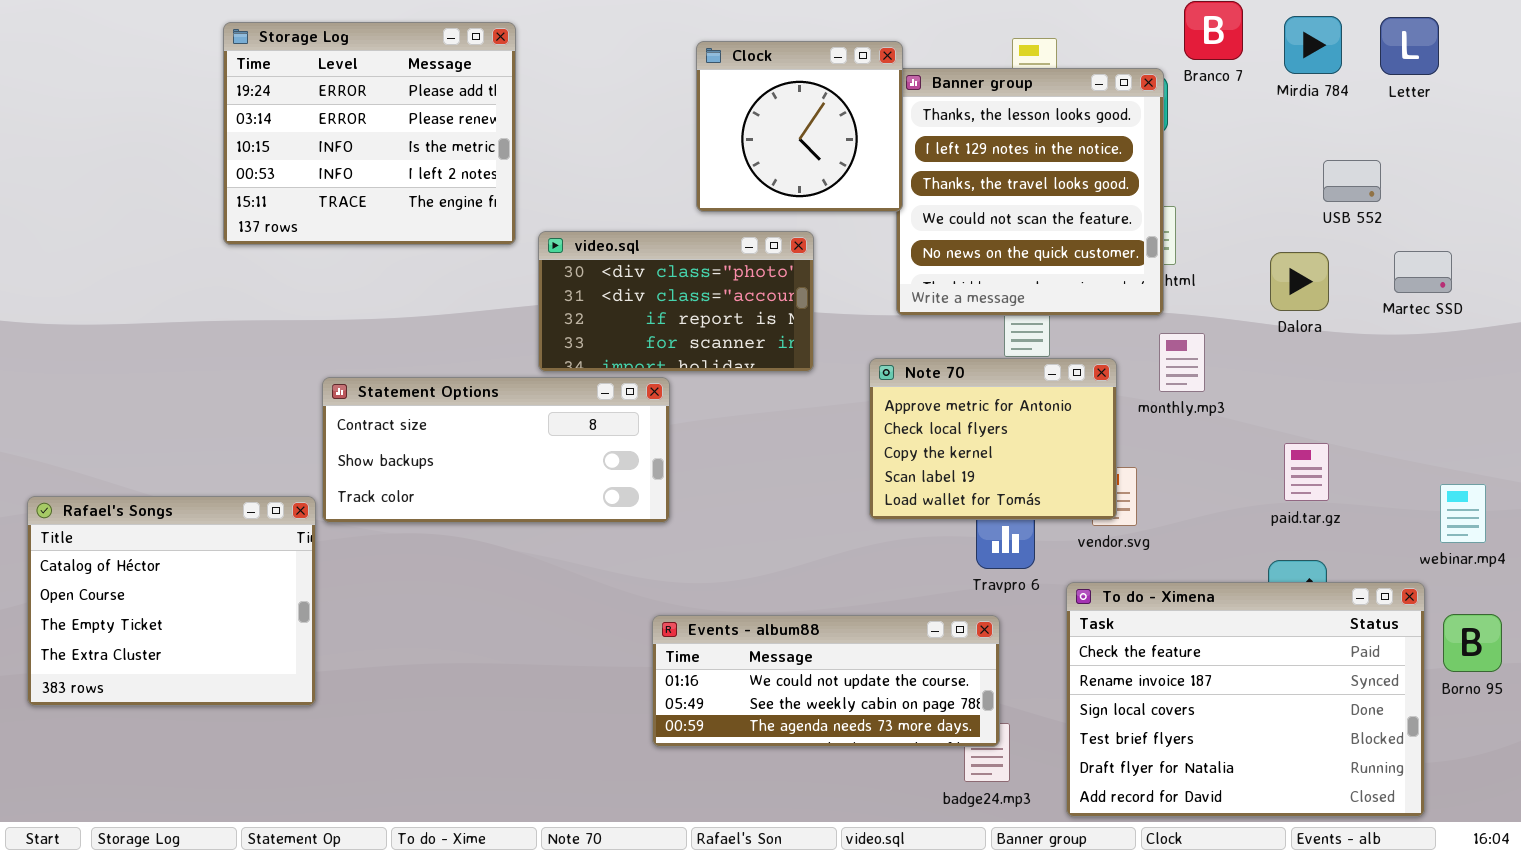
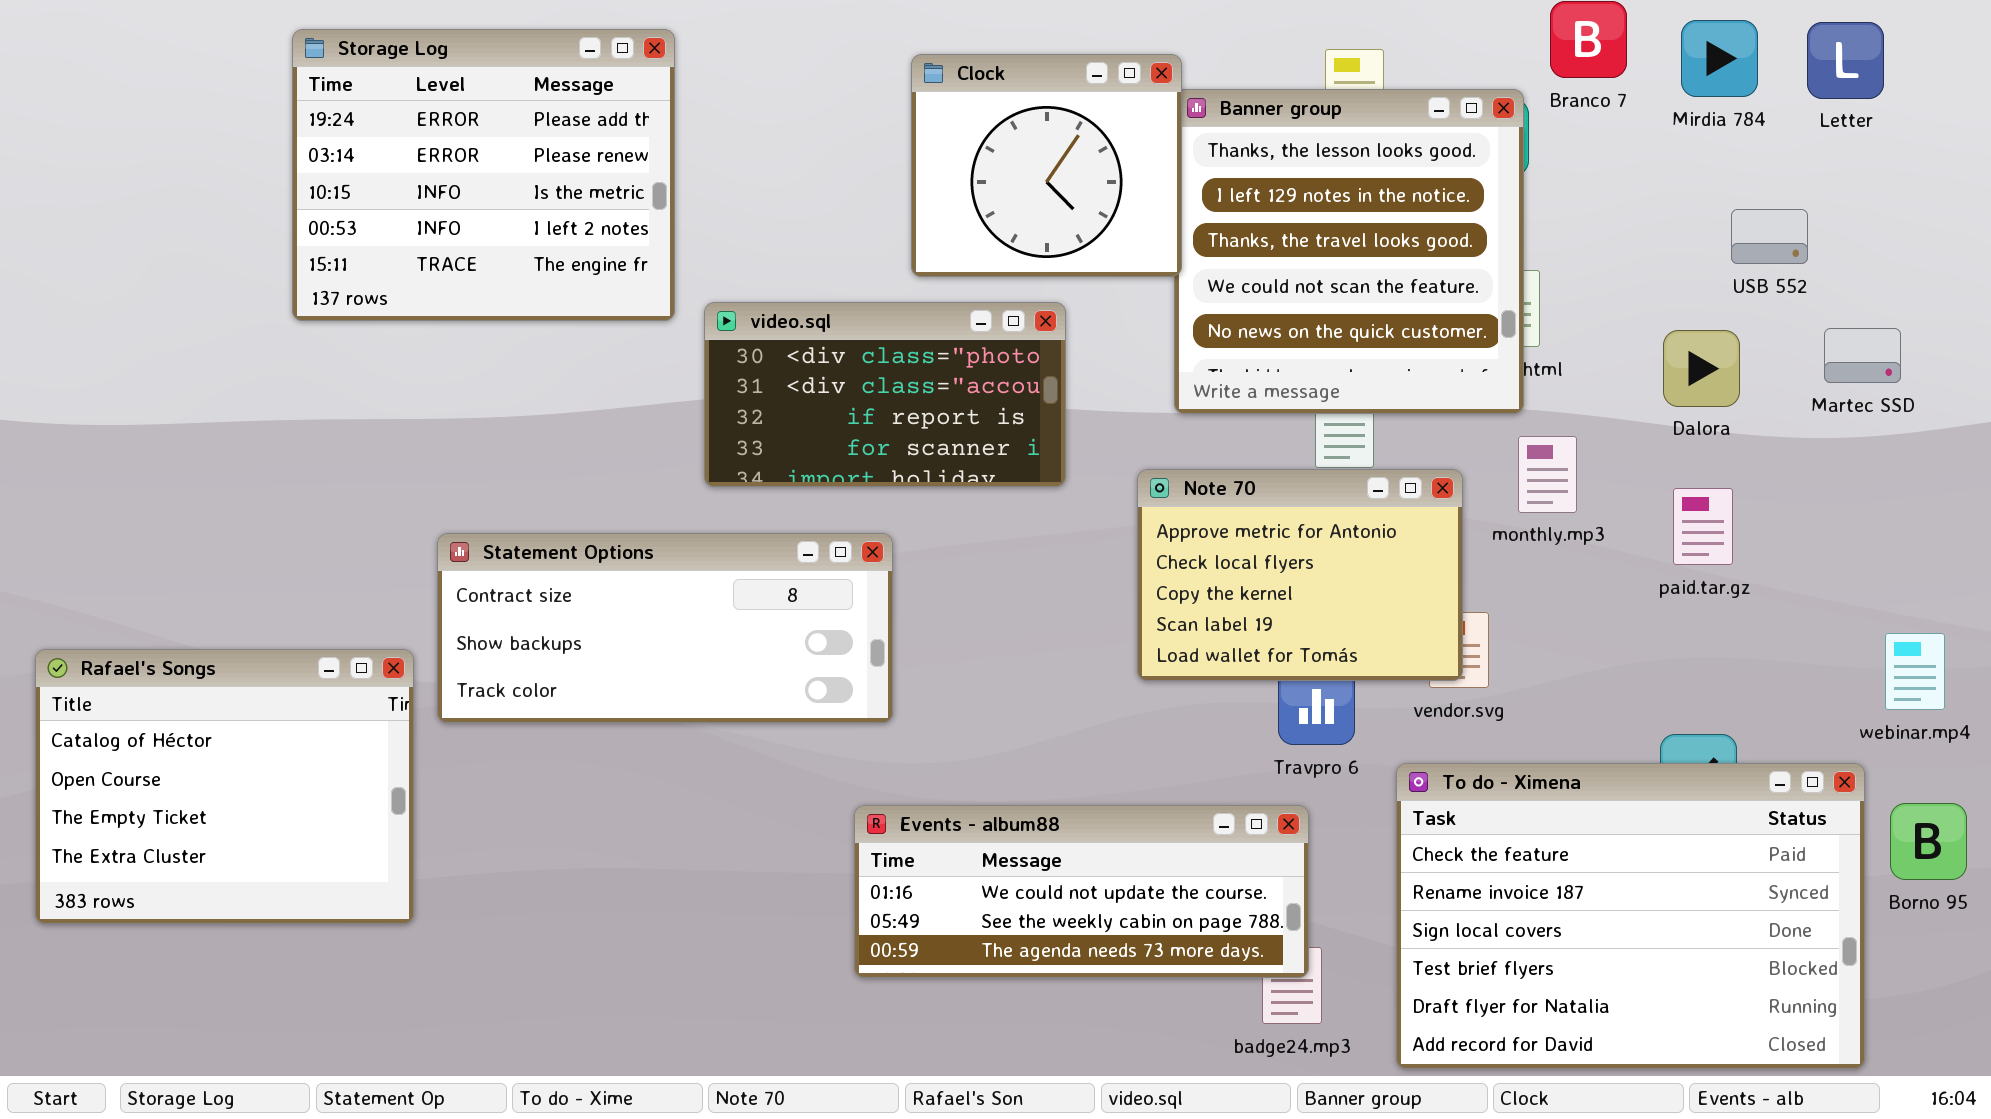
Statement Options: [322,377,670,523] -> [437,533,893,723], moved
paid.tar.gz: [1284,443,1329,501] -> [1673,488,1733,565], moved

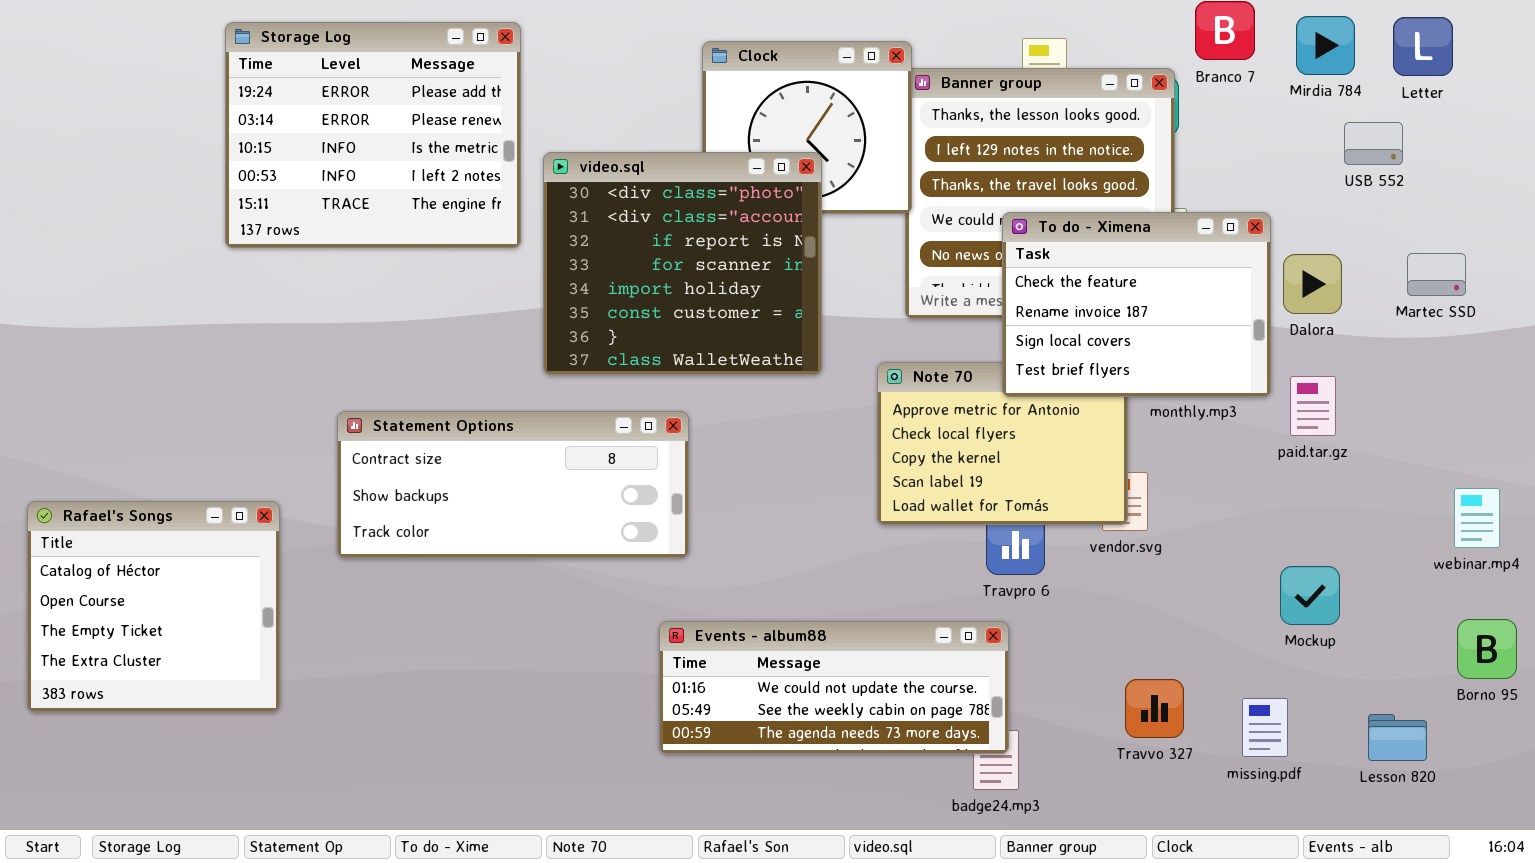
USB 552: [1731,209,1808,264] -> [1344,122,1403,165], moved
video.sql: [704,302,1066,487] -> [543,152,822,375], resized
Rafael's Songs: [35,649,414,924] -> [27,501,280,712], resized
To do - Ximena: [1396,763,1865,1069] -> [1002,212,1271,397], moved, resized

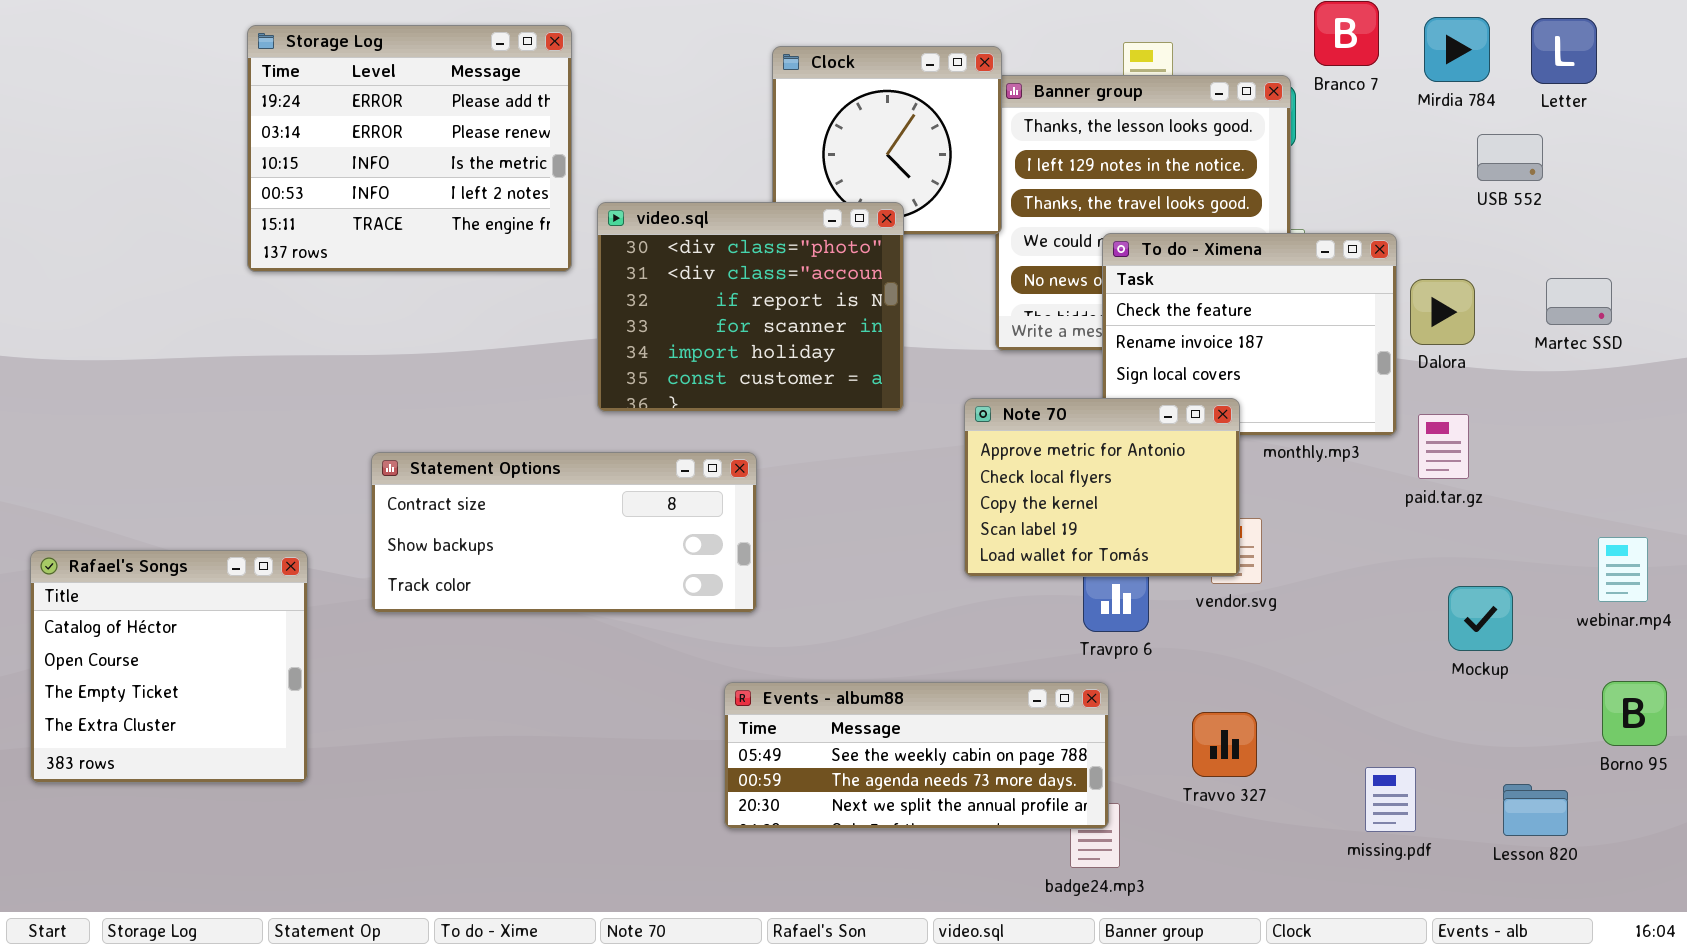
video.sql: [543,152,822,375] -> [597,202,904,412], resized
Note 70: [877,362,1128,525] -> [964,398,1240,577], raised
Mockup: [1280,566,1340,625] -> [1448,586,1513,651], moved
Events - album88: [659,621,1009,754] -> [724,682,1109,829], scrolled down 1 row
Travvo 327: [1125,679,1184,738] -> [1192,712,1257,777], moved

